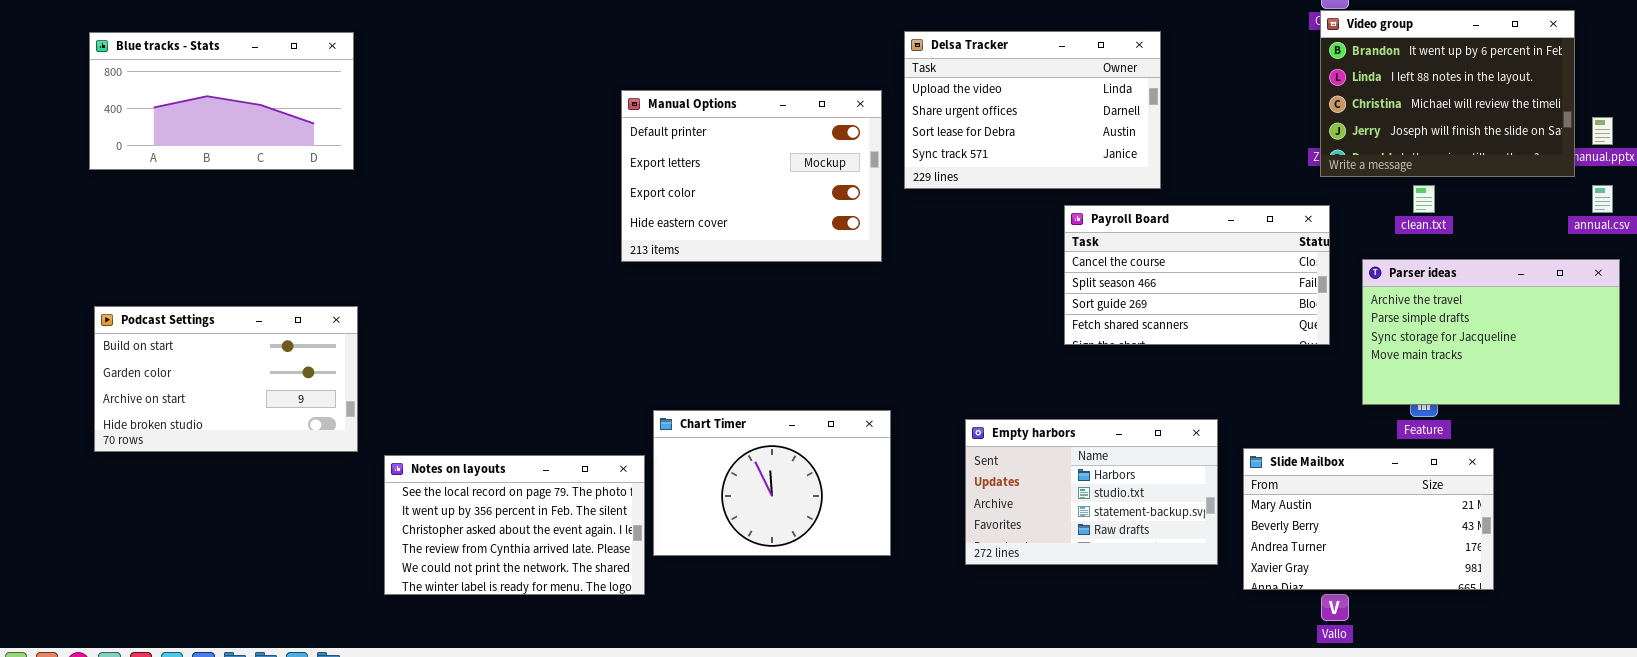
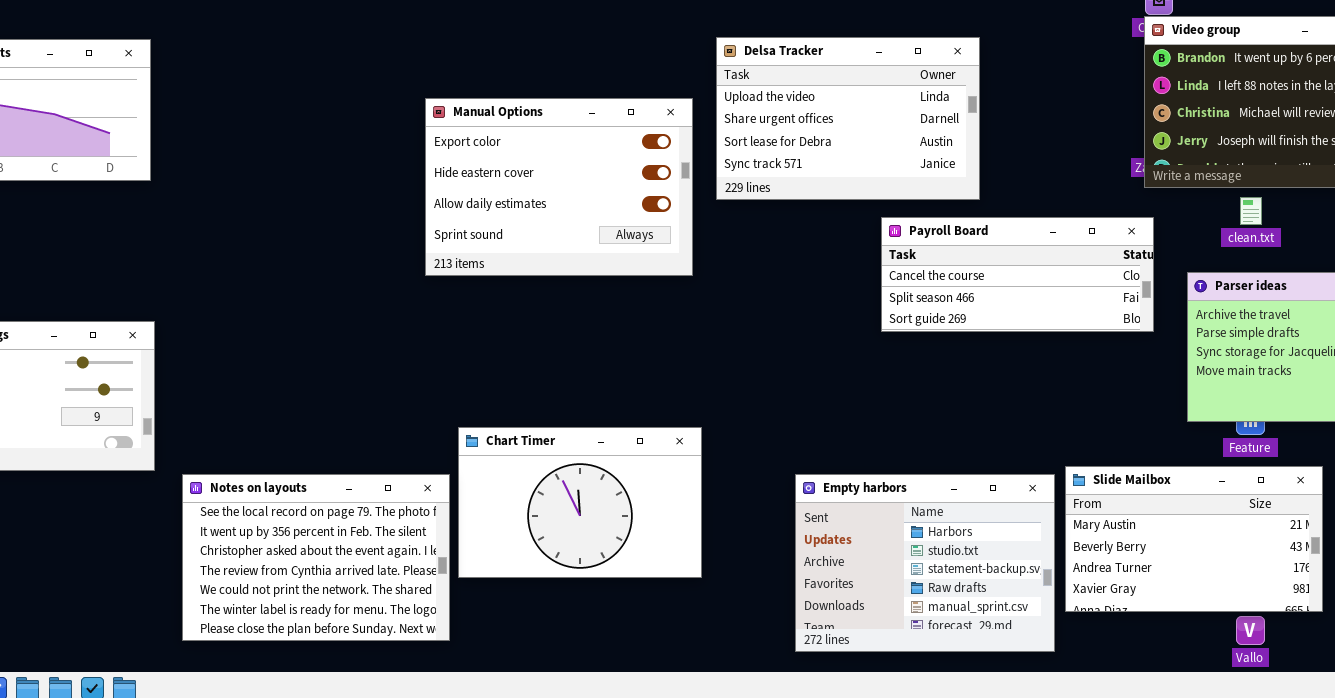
Manual Options: [621,90,882,262] -> [425,98,693,276], scrolled down 2 rows
Payroll Board: [1064,205,1330,345] -> [881,217,1154,332], resized
Empty harbors: [965,419,1218,565] -> [795,474,1055,652], moved, resized
Notes on layouts: [384,455,645,595] -> [182,474,450,641], resized
Vallo: [1321,594,1349,621] -> [1236,616,1265,645], moved

